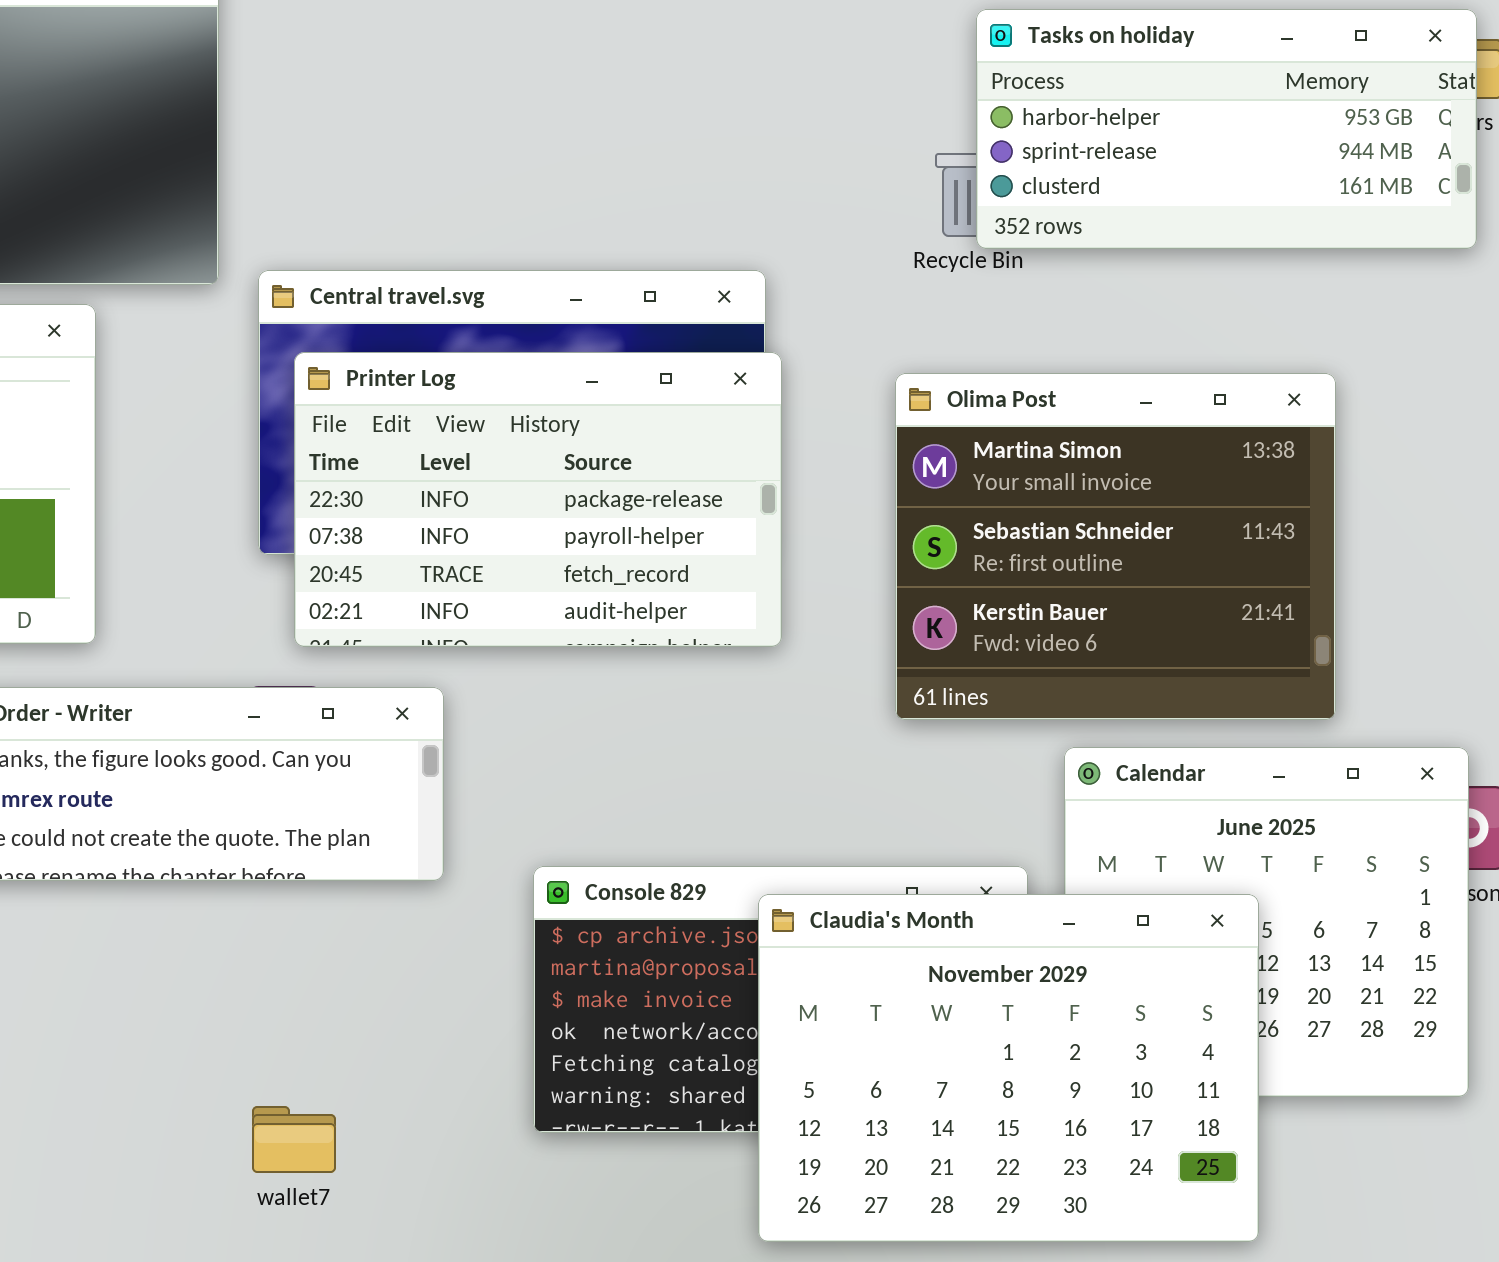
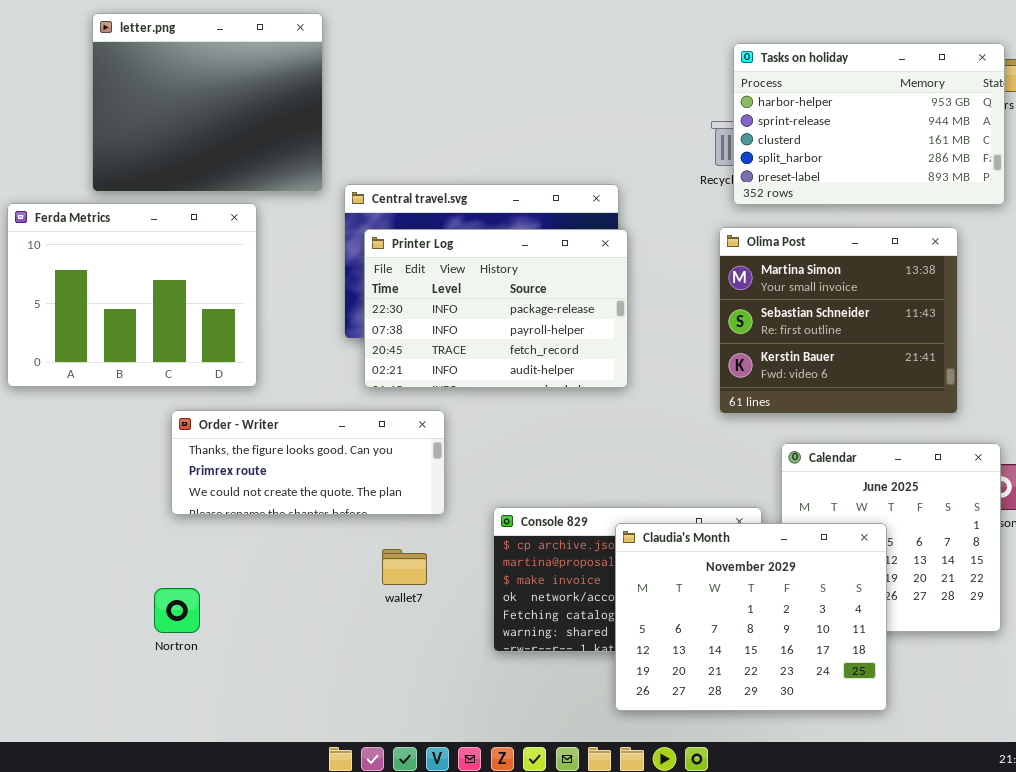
Tasks on holiday: [976,9,1477,249] -> [733,43,1005,205], resized
Olima Post: [895,373,1336,720] -> [719,227,958,414], moved
wallet7: [252,1106,336,1173] -> [382,549,427,585], moved

